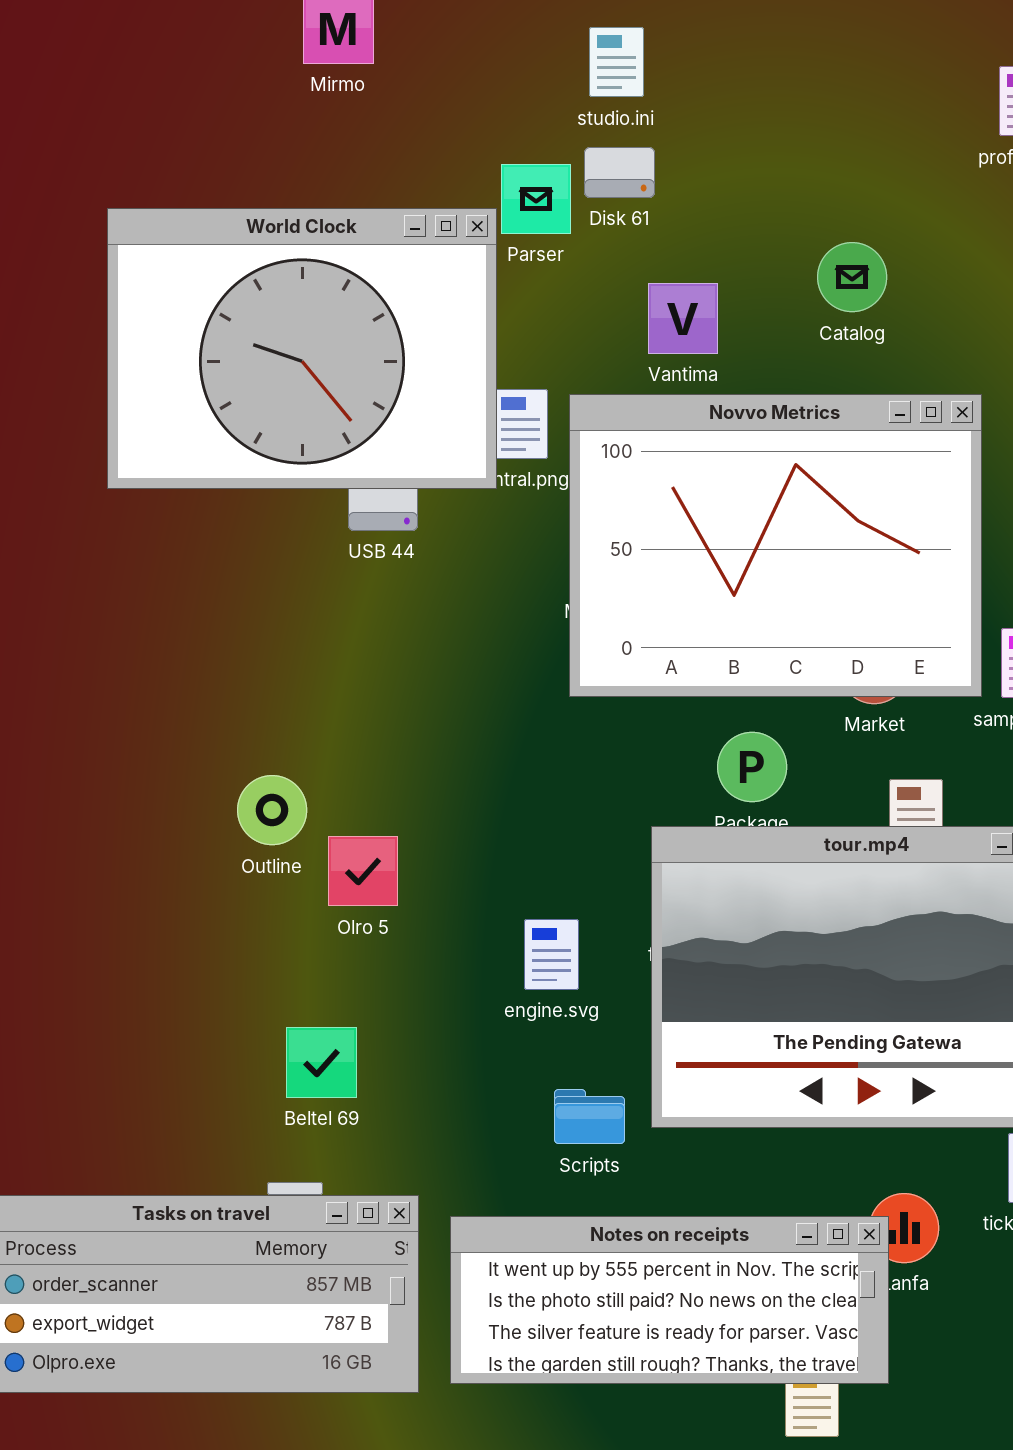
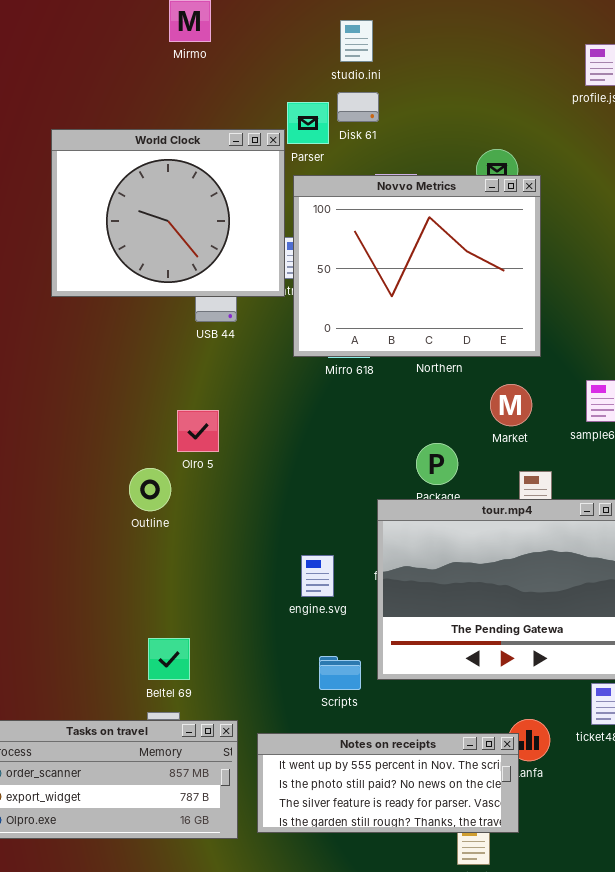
Novvo Metrics: [569,394,982,697] -> [293,175,541,357], moved
Olro 5: [328,836,398,906] -> [177,410,219,452], moved
Beltel 69: [286,1027,357,1098] -> [148,638,190,680], moved

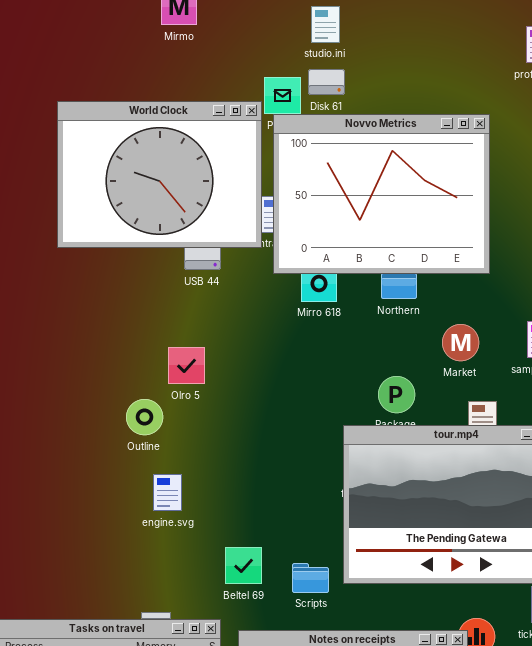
Novvo Metrics: [293,175,541,357] -> [273,114,490,274], moved
engine.svg: [301,555,334,597] -> [153,474,182,511], moved
Beltel 69: [148,638,190,680] -> [225,547,262,584], moved

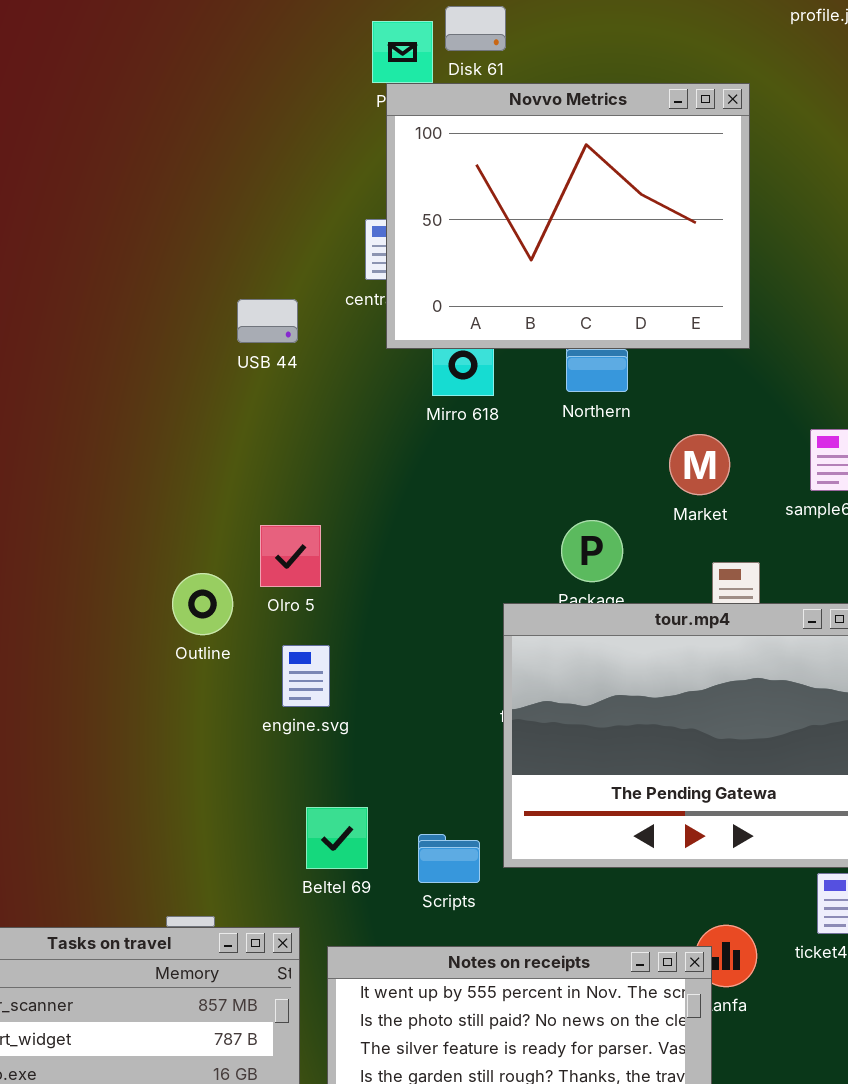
World Clock: [57,101,262,248] -> none, closed
Olro 5: [168,347,205,384] -> [260,525,321,587], moved
Outline: [126,399,163,435] -> [172,573,233,635], moved
engine.svg: [153,474,182,511] -> [282,645,330,707], moved

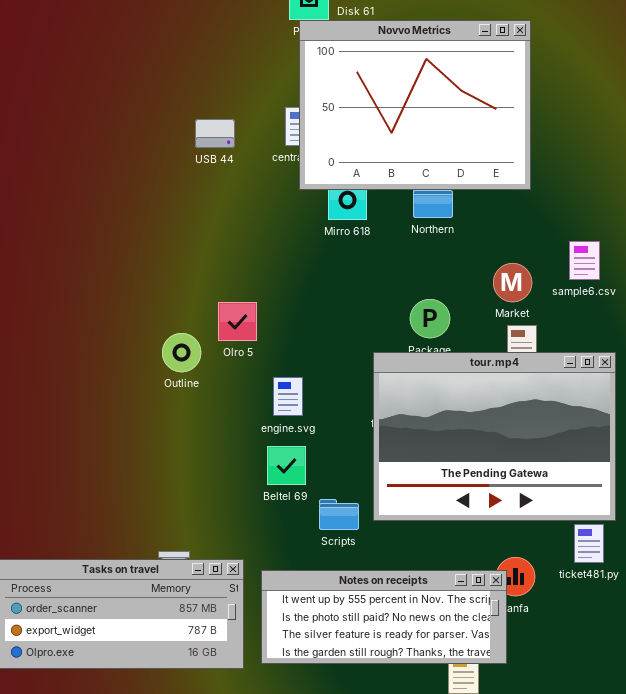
USB 44: [237,299,298,343] -> [195,119,235,148], moved
Market: [669,434,730,495] -> [493,263,532,302], moved
engine.svg: [282,645,330,707] -> [273,377,303,416], moved
Beltel 69: [306,807,368,869] -> [267,446,306,485], moved

